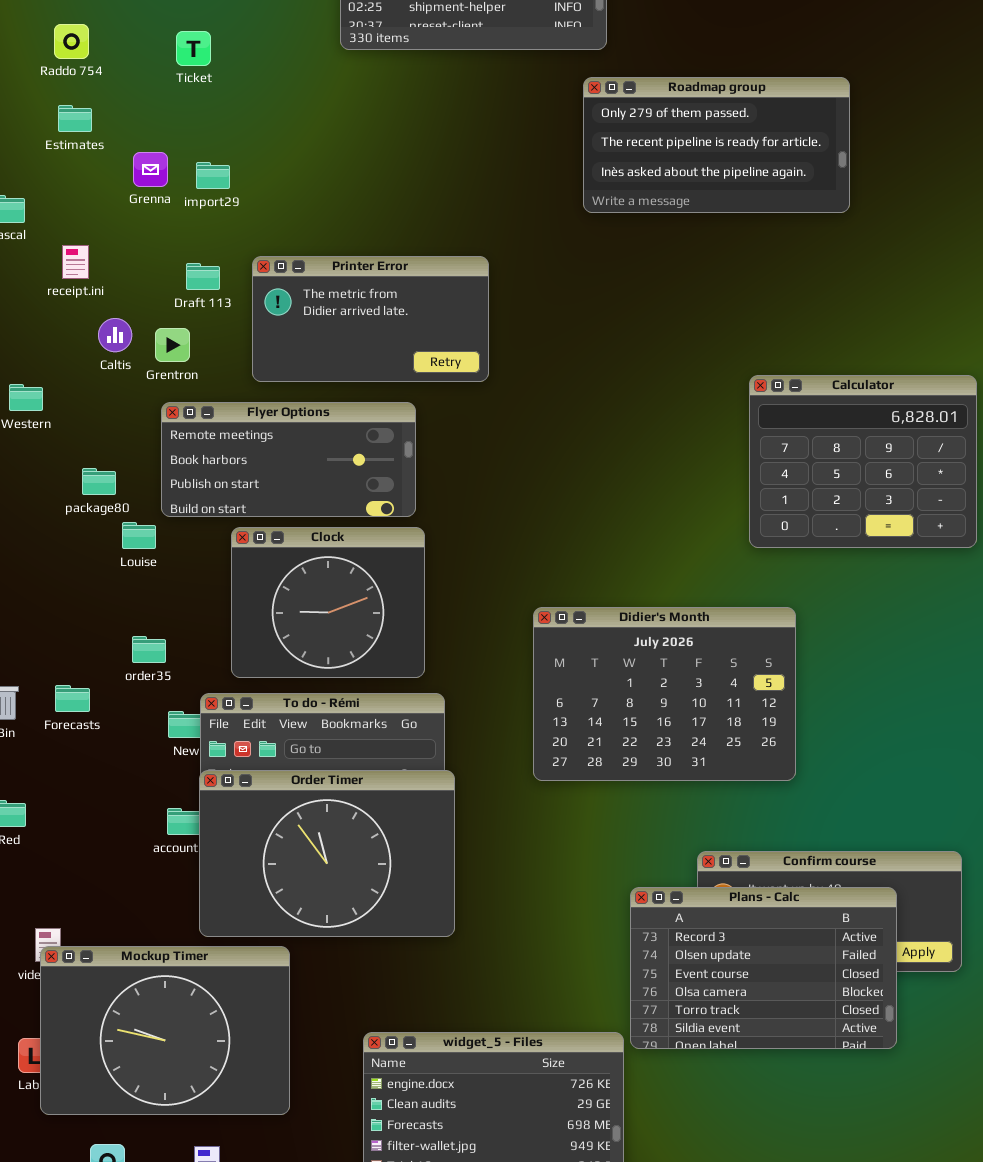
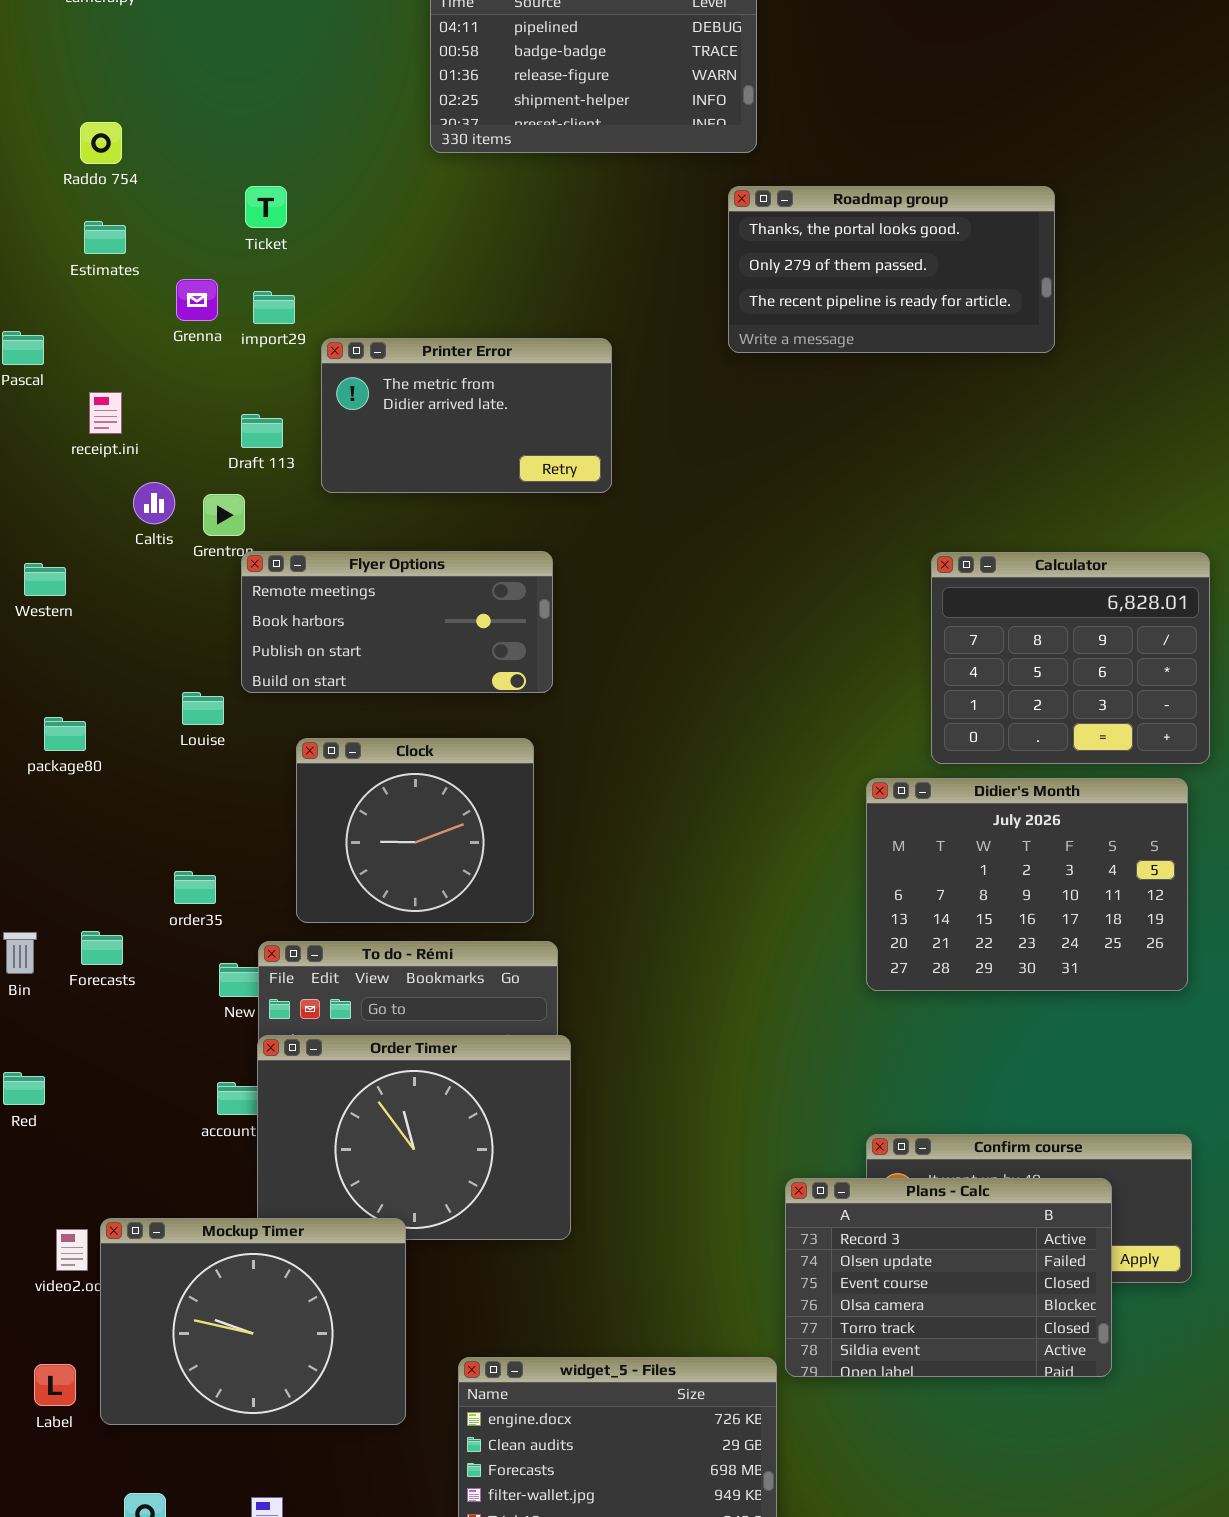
Ticket: [176,31,211,66] -> [245,186,287,228], moved
Roadmap group: [583,77,850,213] -> [728,186,1055,353], scrolled up 1 row
Printer Error: [252,256,489,382] -> [321,338,612,493], moved
Flyer Options: [161,402,416,517] -> [241,551,553,693], moved
package80: [82,468,116,495] -> [44,717,86,751], moved
Louise: [122,522,156,549] -> [182,692,224,725], moved
Didier's Month: [533,607,796,781] -> [866,778,1188,991], moved
Mockup Timer: [40,946,290,1115] -> [100,1218,406,1425], moved

